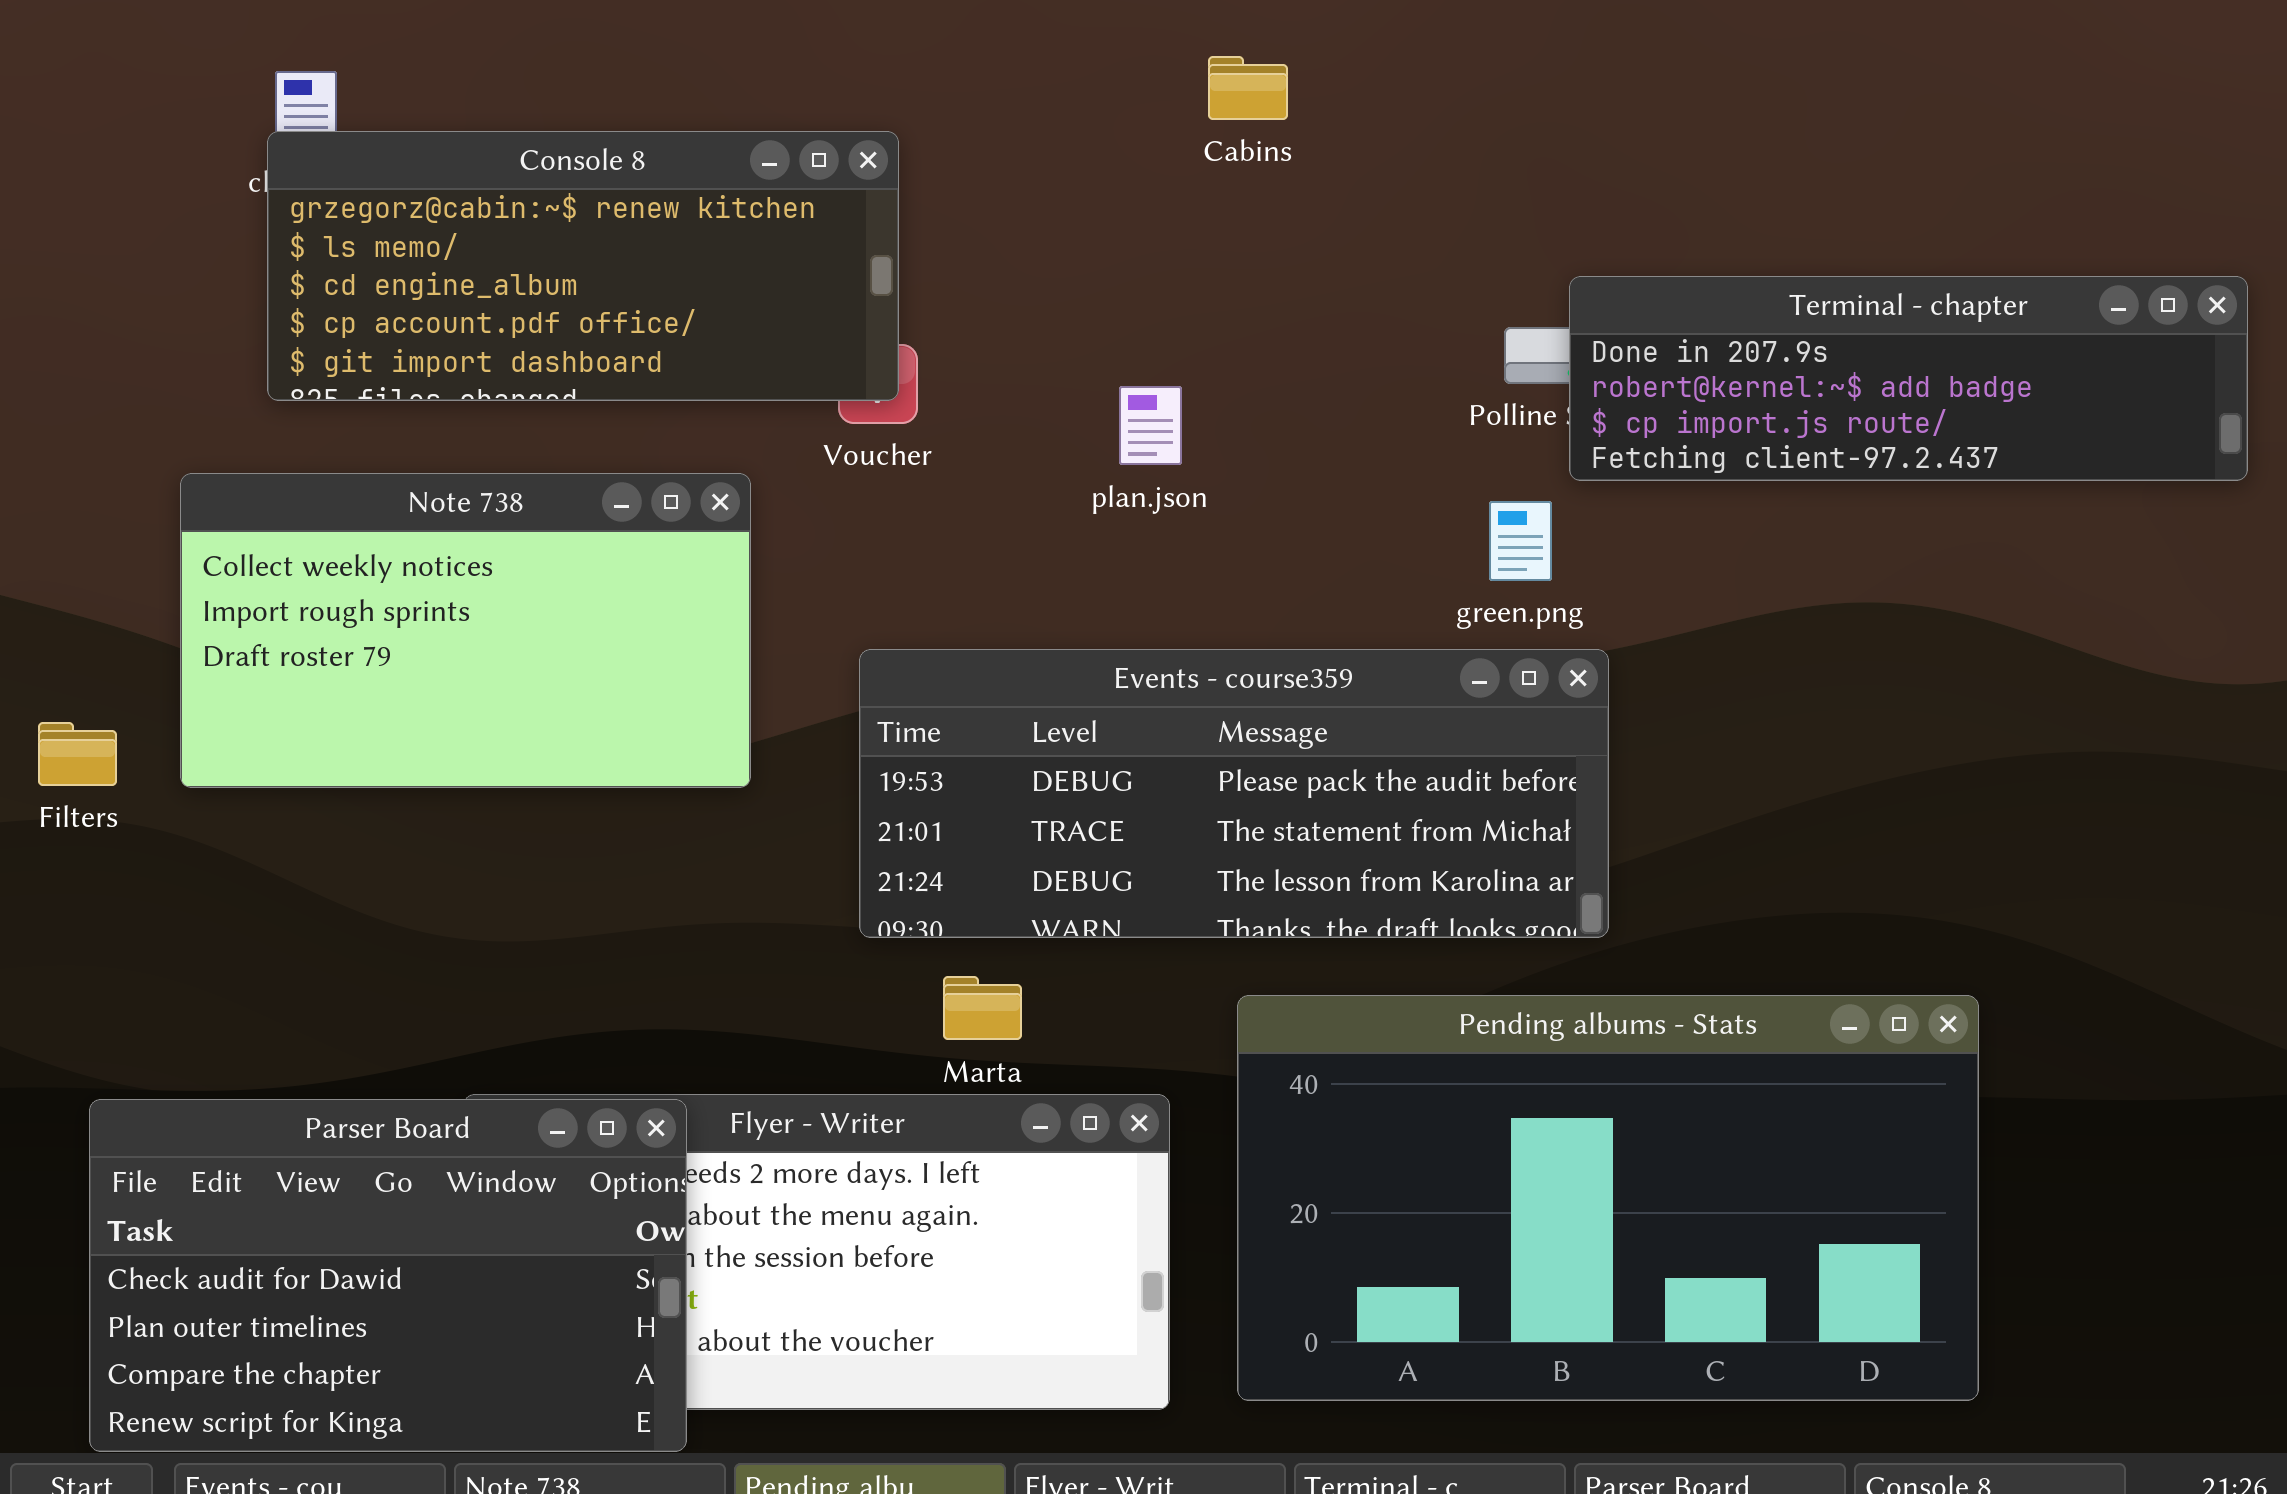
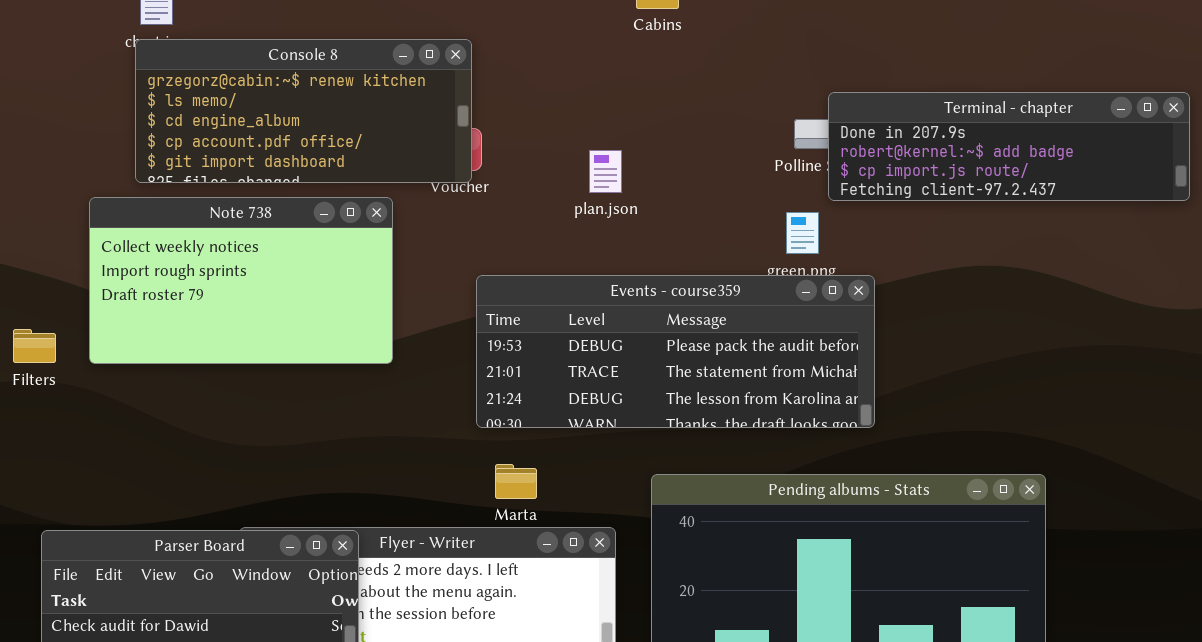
Console 8: [267,131,899,401] -> [135,39,472,183], moved
Events - course359: [859,649,1609,938] -> [476,275,875,428], moved

